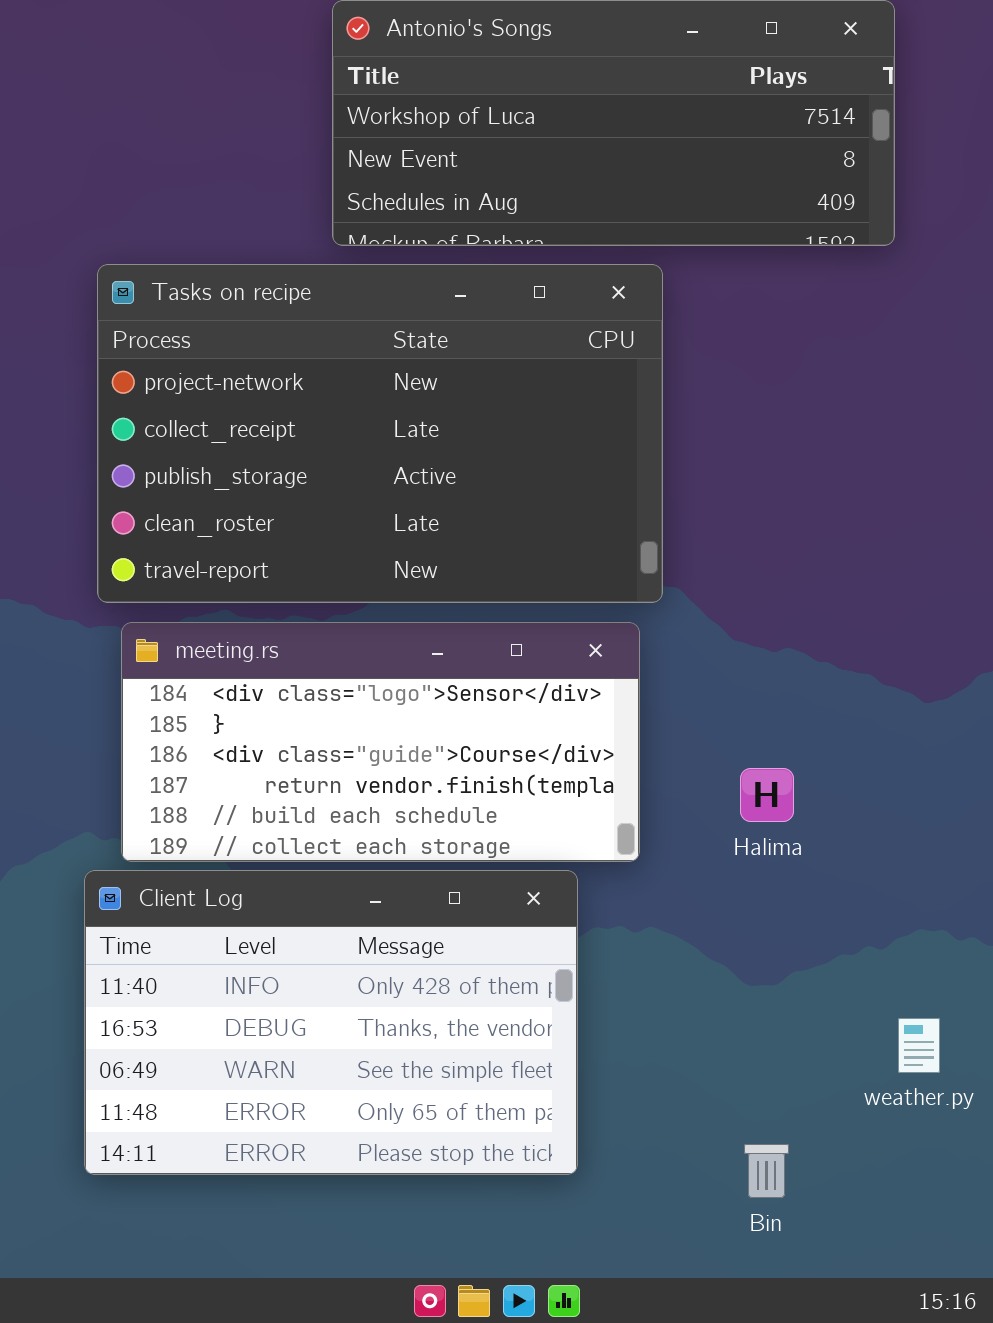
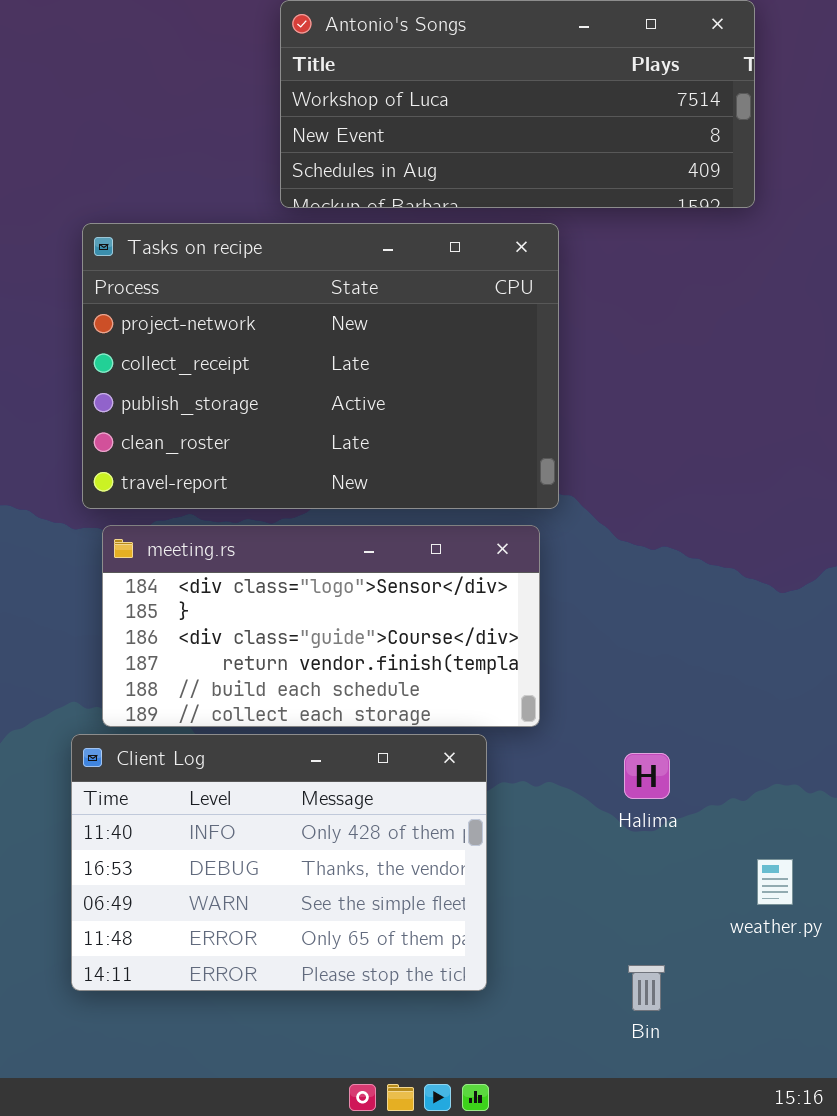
Halima: [740,768,794,822] -> [624,753,670,799], moved

